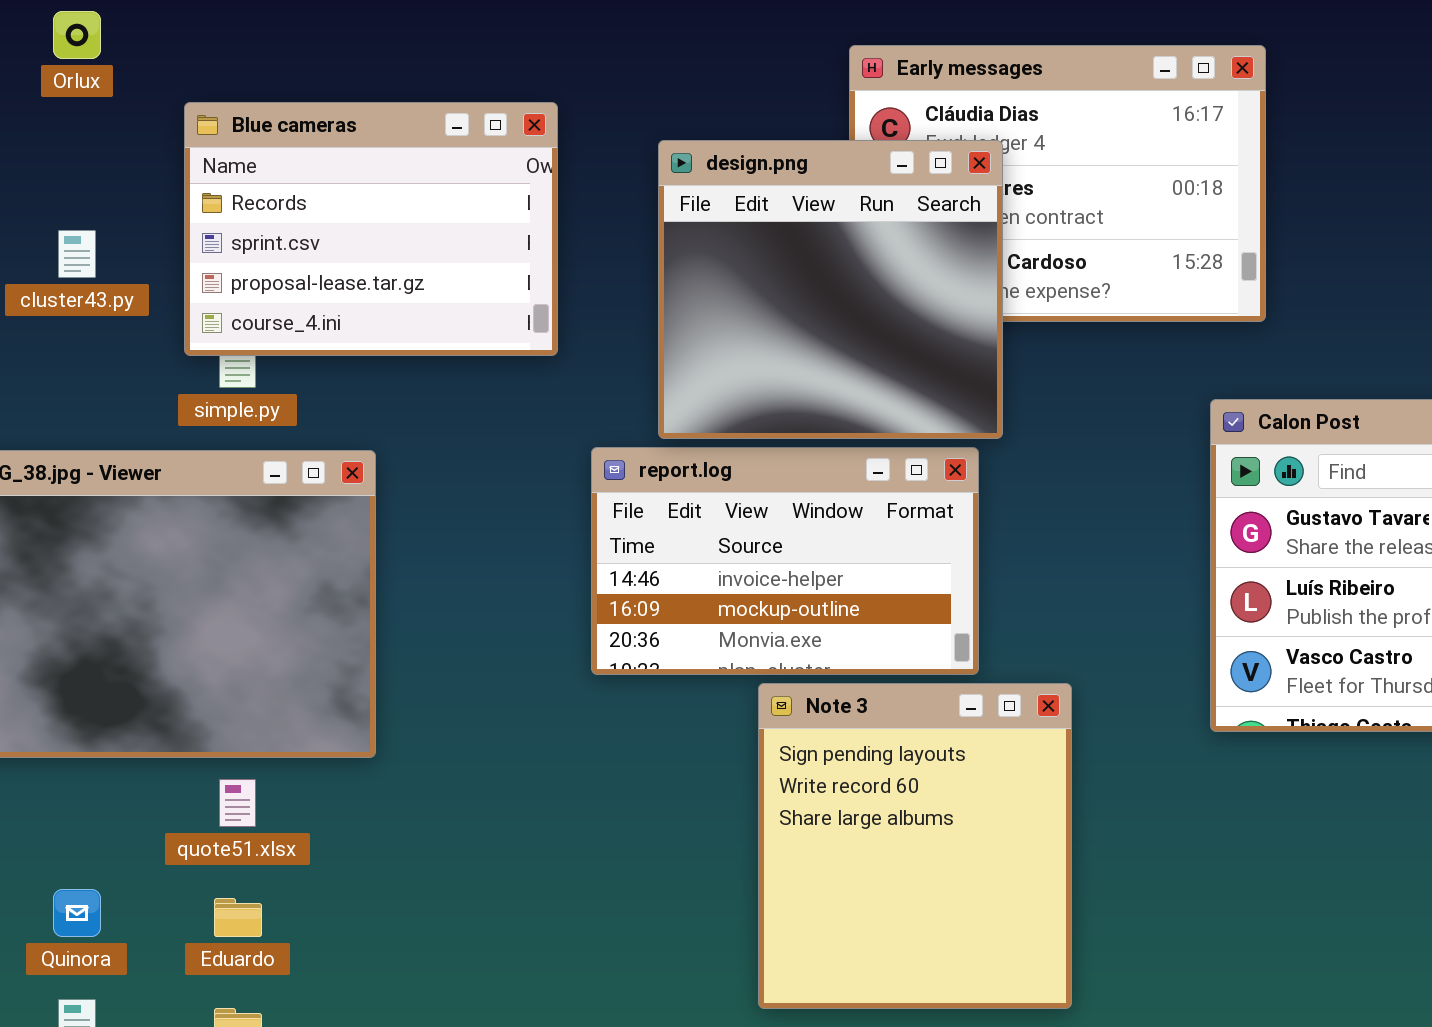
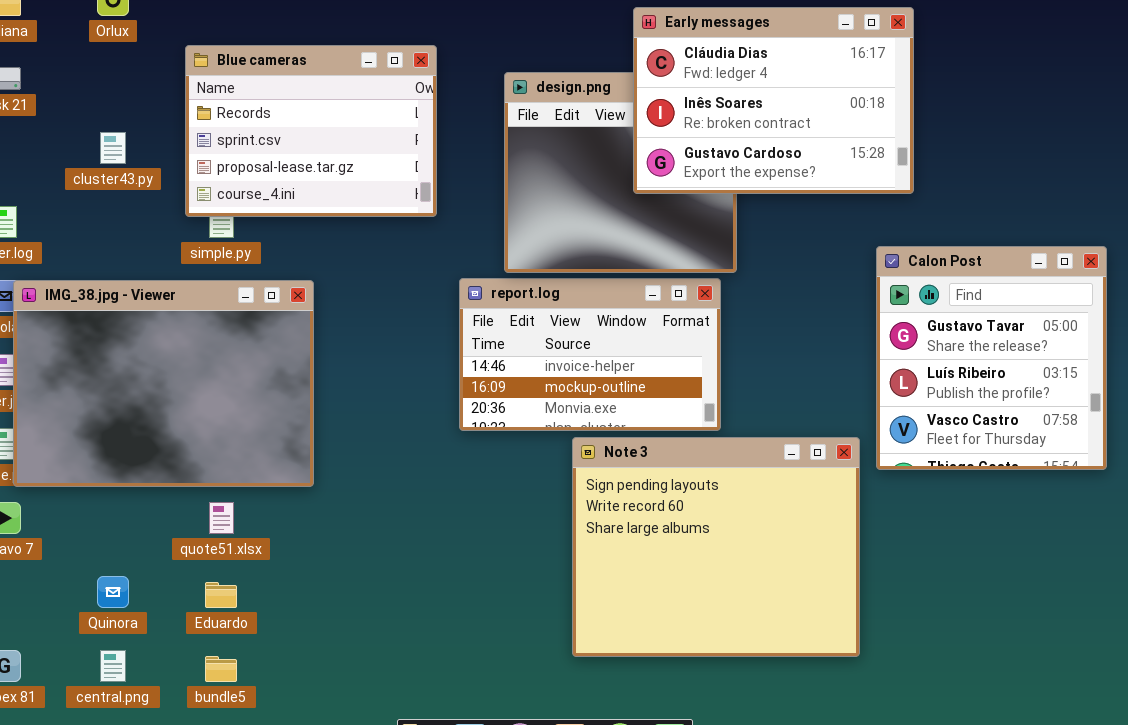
Early messages: [849,45,1266,322] -> [633,7,914,194], raised
Note 3: [758,683,1072,1009] -> [572,437,860,657], resized

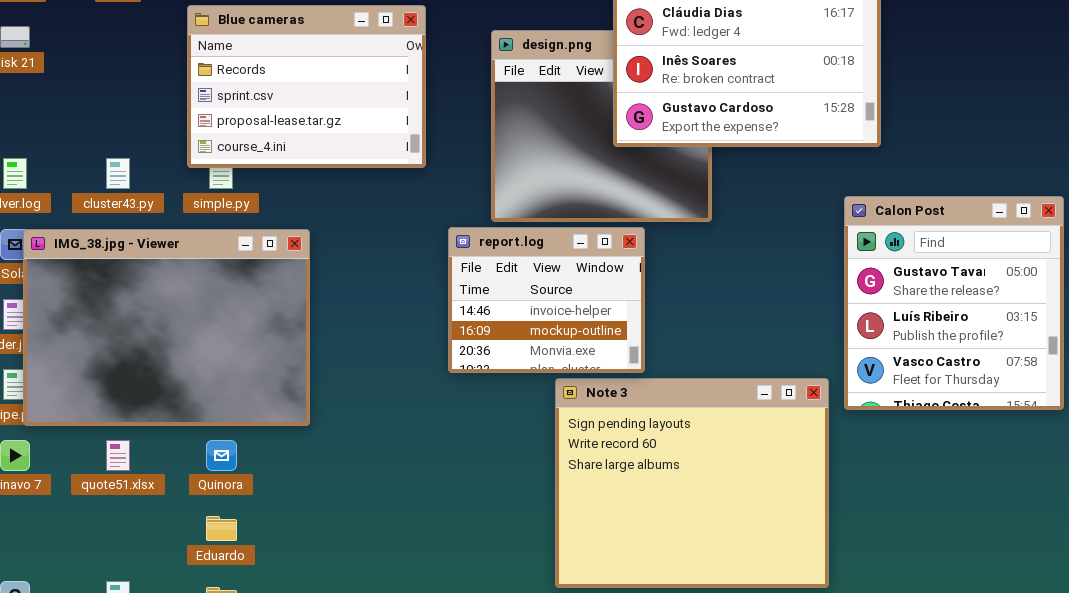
cluster43.py: [100,132,126,164] -> [106,158,130,189], moved
report.log: [459,278,721,431] -> [448,227,645,373], resized
quote51.xlsx: [209,502,234,534] -> [106,440,130,471], moved
Quinora: [97,576,129,608] -> [206,440,237,471], moved

